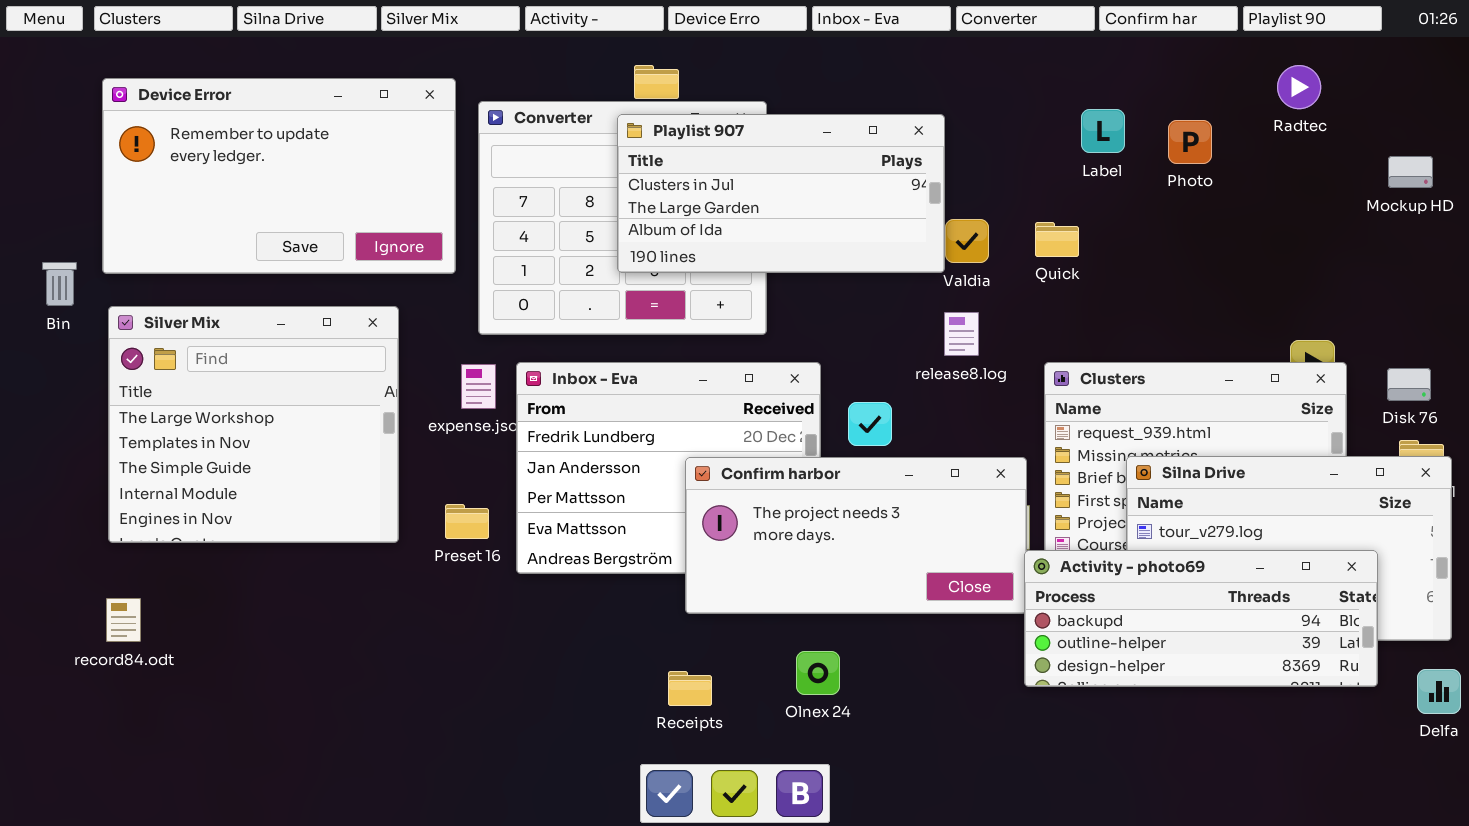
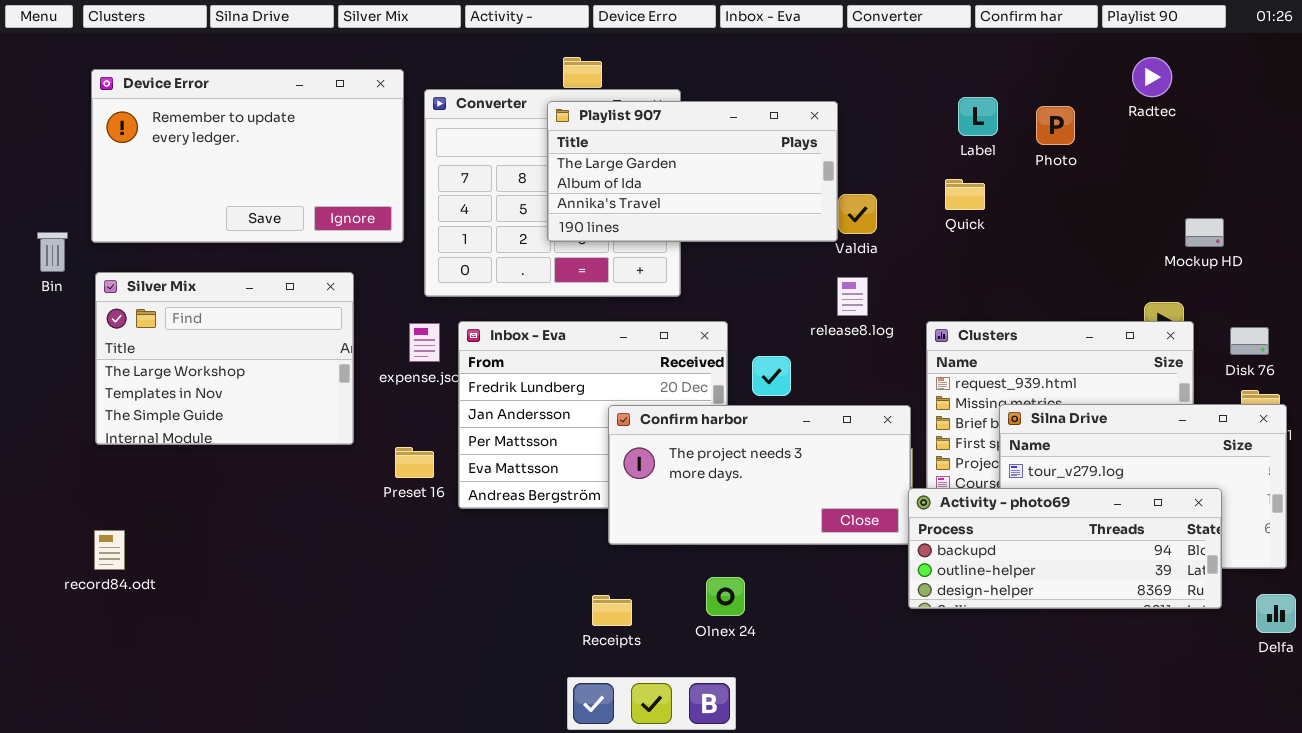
Playlist 907: [617,114,945,273] -> [547,101,838,242], scrolled down 1 row
Mockup HD: [1388,156,1433,188] -> [1185,218,1224,247], moved
Quick: [1035,222,1079,257] -> [945,179,985,210], moved
Silver Mix: [108,306,399,543] -> [95,272,354,445], resized

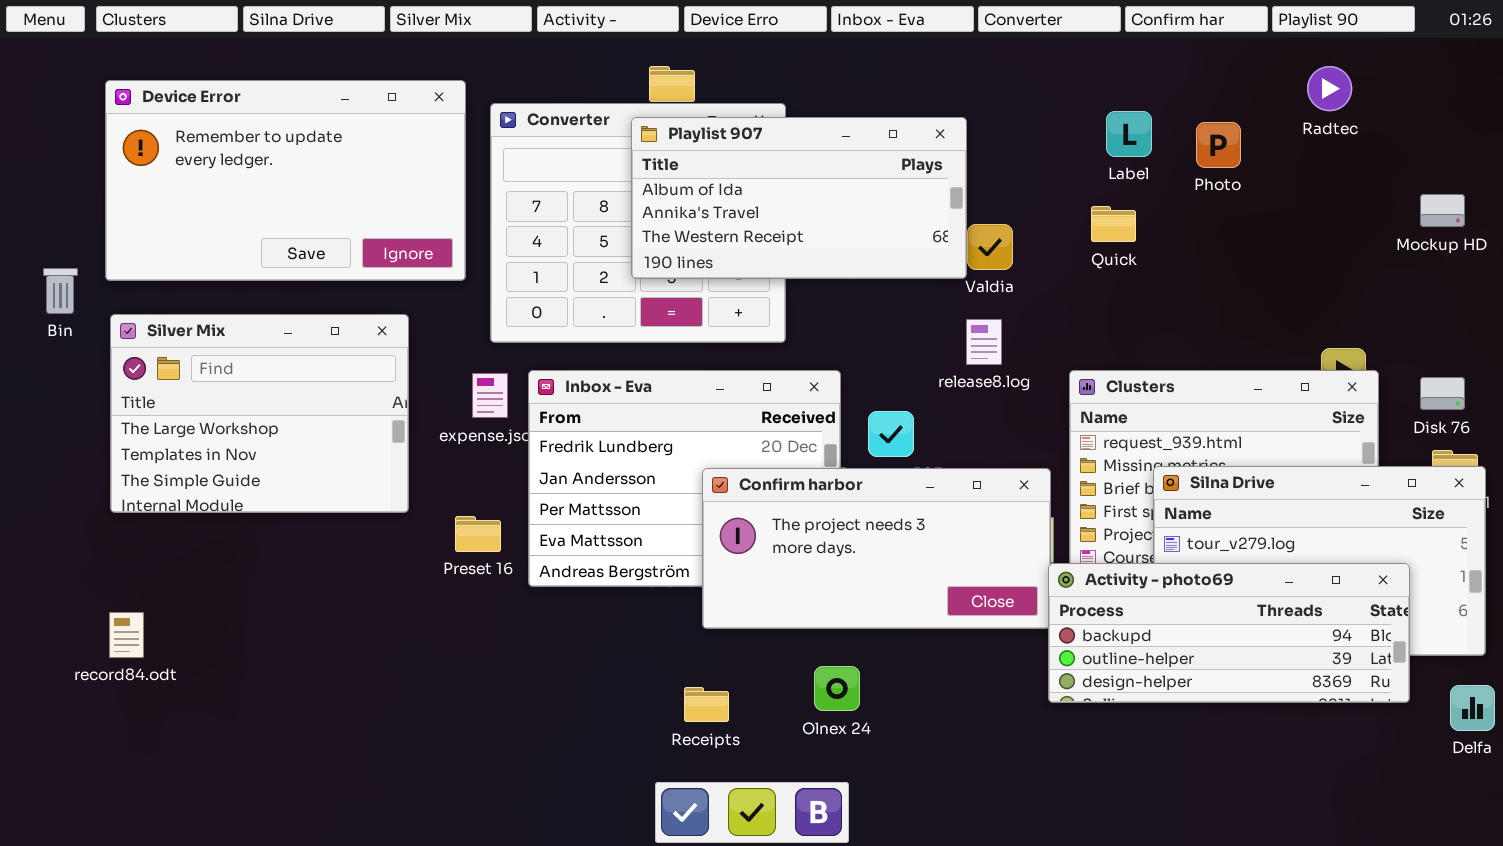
Playlist 907: [547,101,838,242] -> [631,117,967,279], scrolled down 1 row
Mockup HD: [1185,218,1224,247] -> [1420,194,1465,227], moved

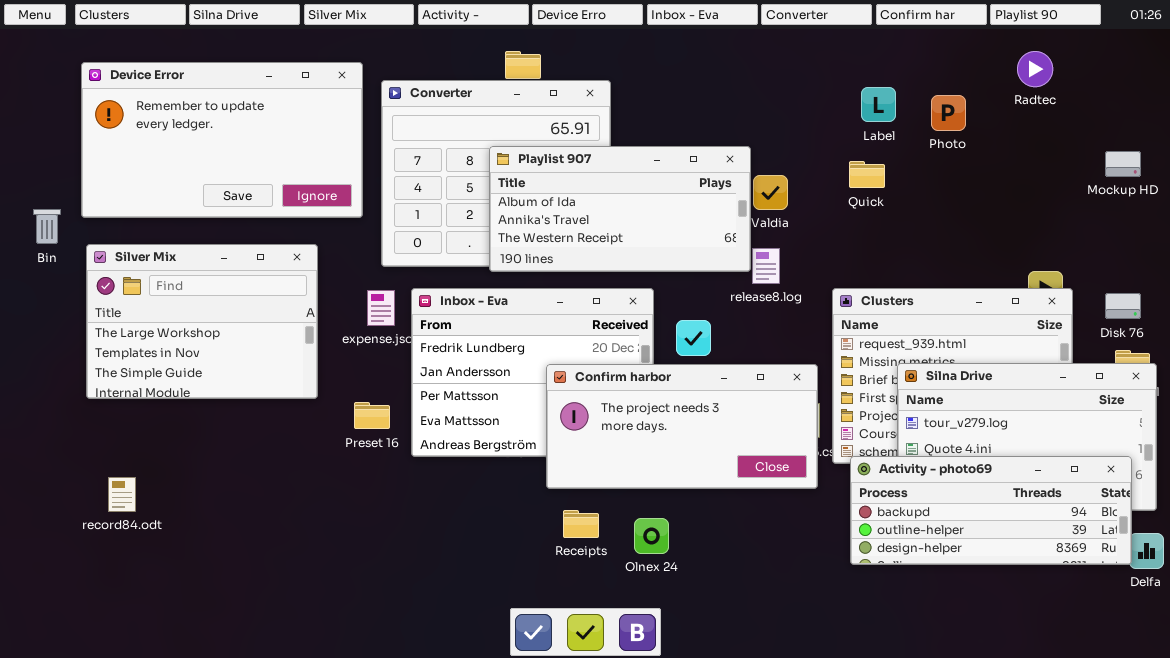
Playlist 907: [631,117,967,279] -> [489,146,751,272], moved
Activity - photo69: [1048,563,1410,703] -> [850,456,1132,565], moved
record84.odt: [109,612,144,658] -> [108,477,136,512], moved
Receipts: [684,687,729,722] -> [563,510,599,538], moved

